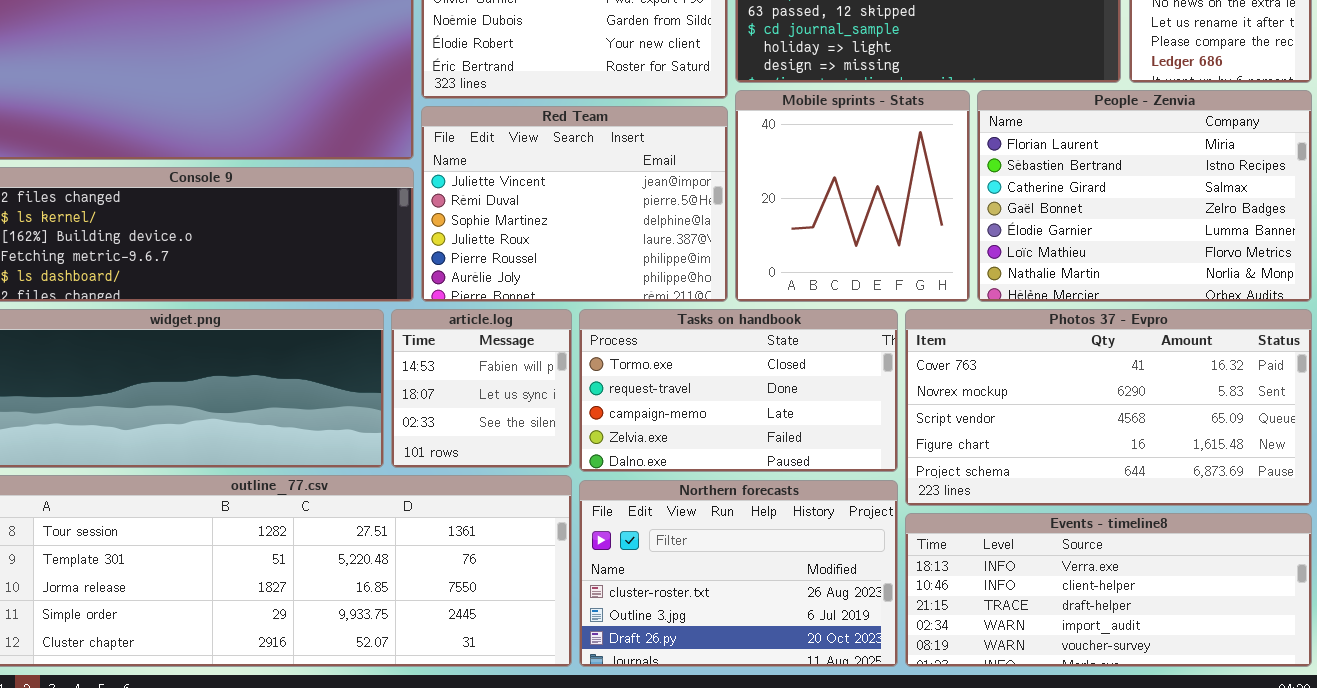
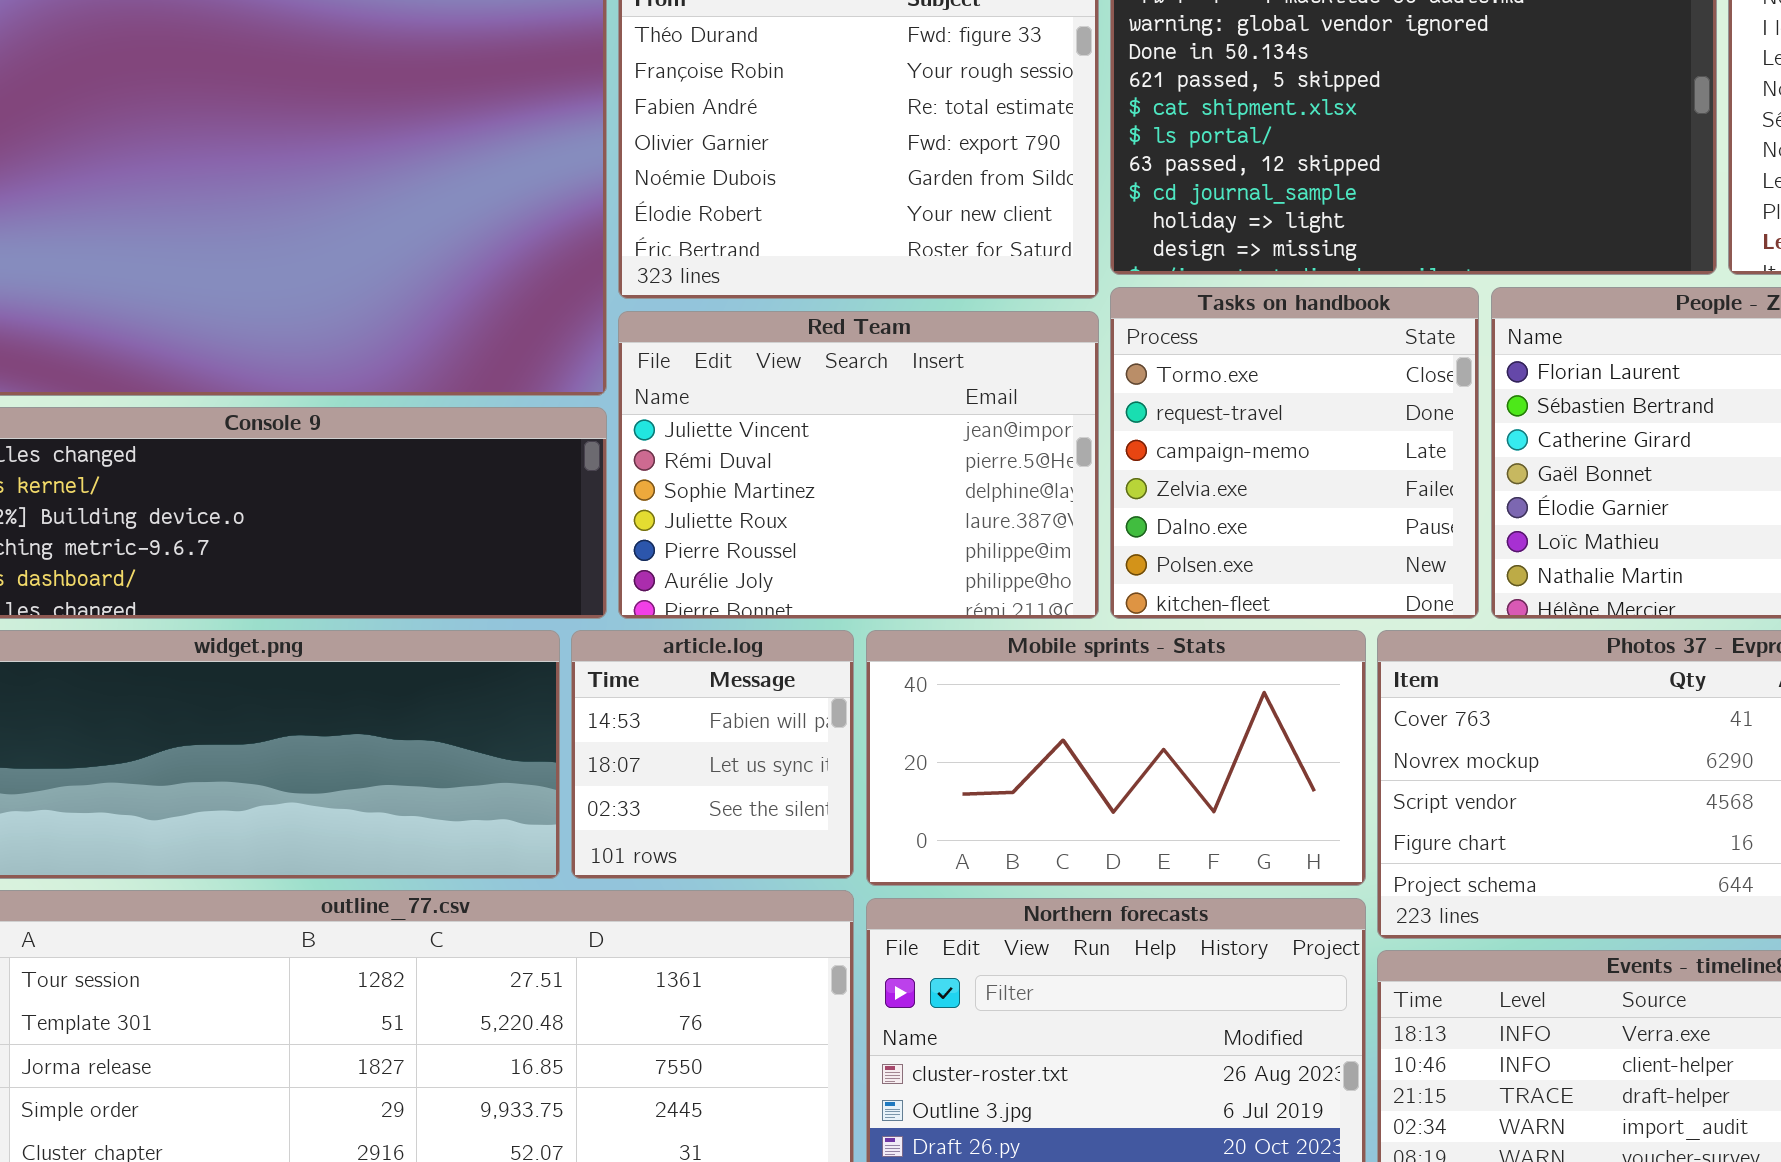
Mobile sprints - Stats: [735,90,970,302] -> [866,630,1366,886], moved, resized
Tasks on handbook: [579,309,898,472] -> [1110,287,1479,619], moved, resized

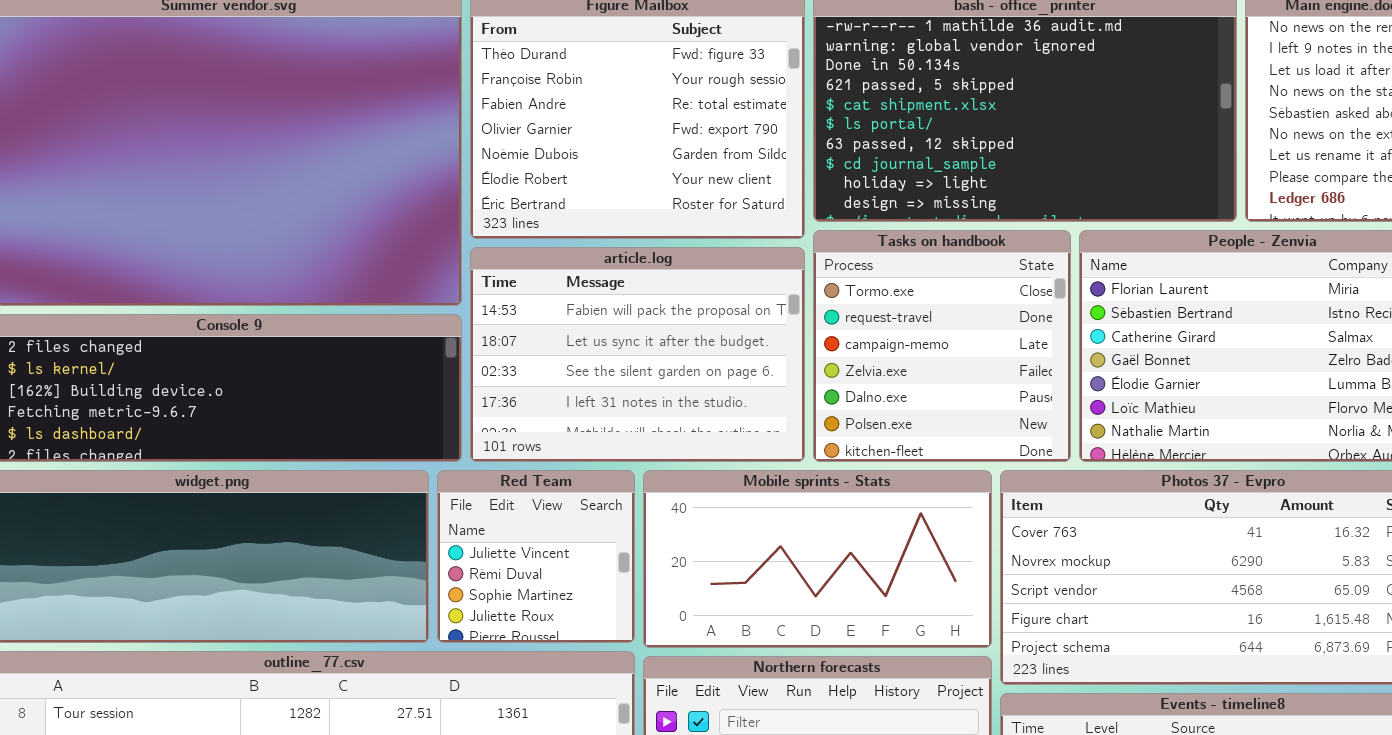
Red Team: [618,311,1099,619] -> [437,470,635,643], moved, resized
article.log: [571,630,854,879] -> [470,247,805,462], moved, resized

